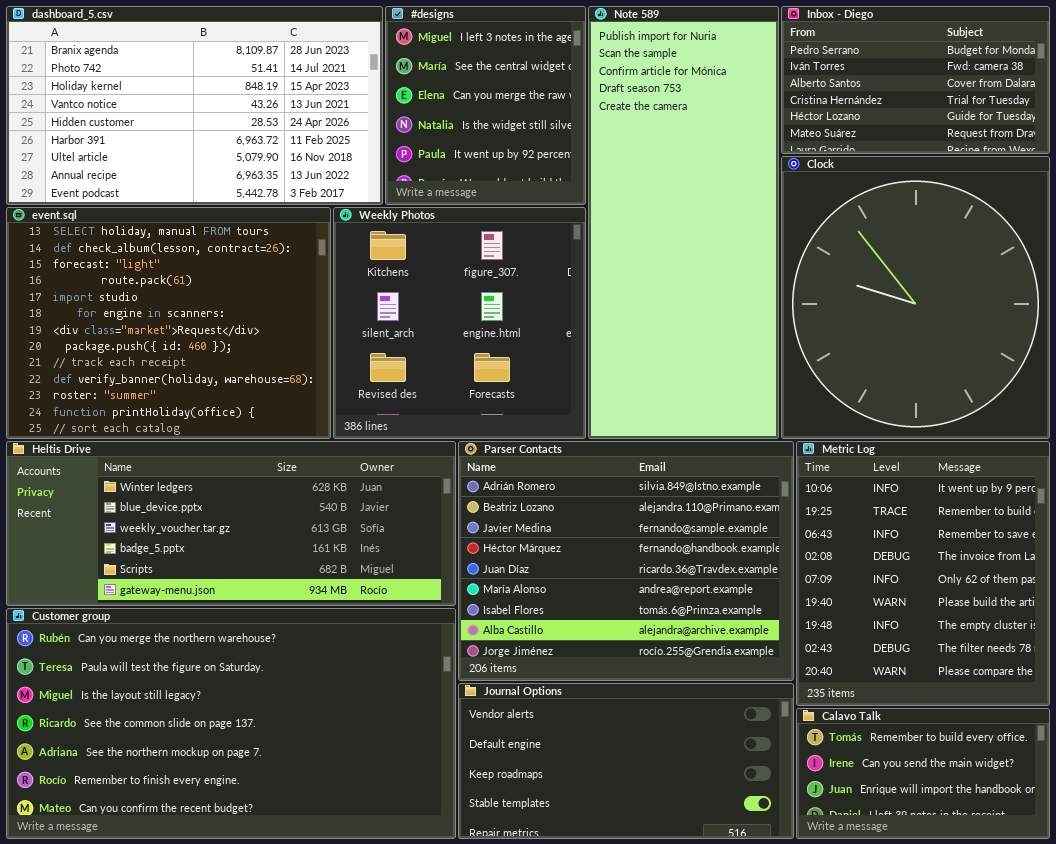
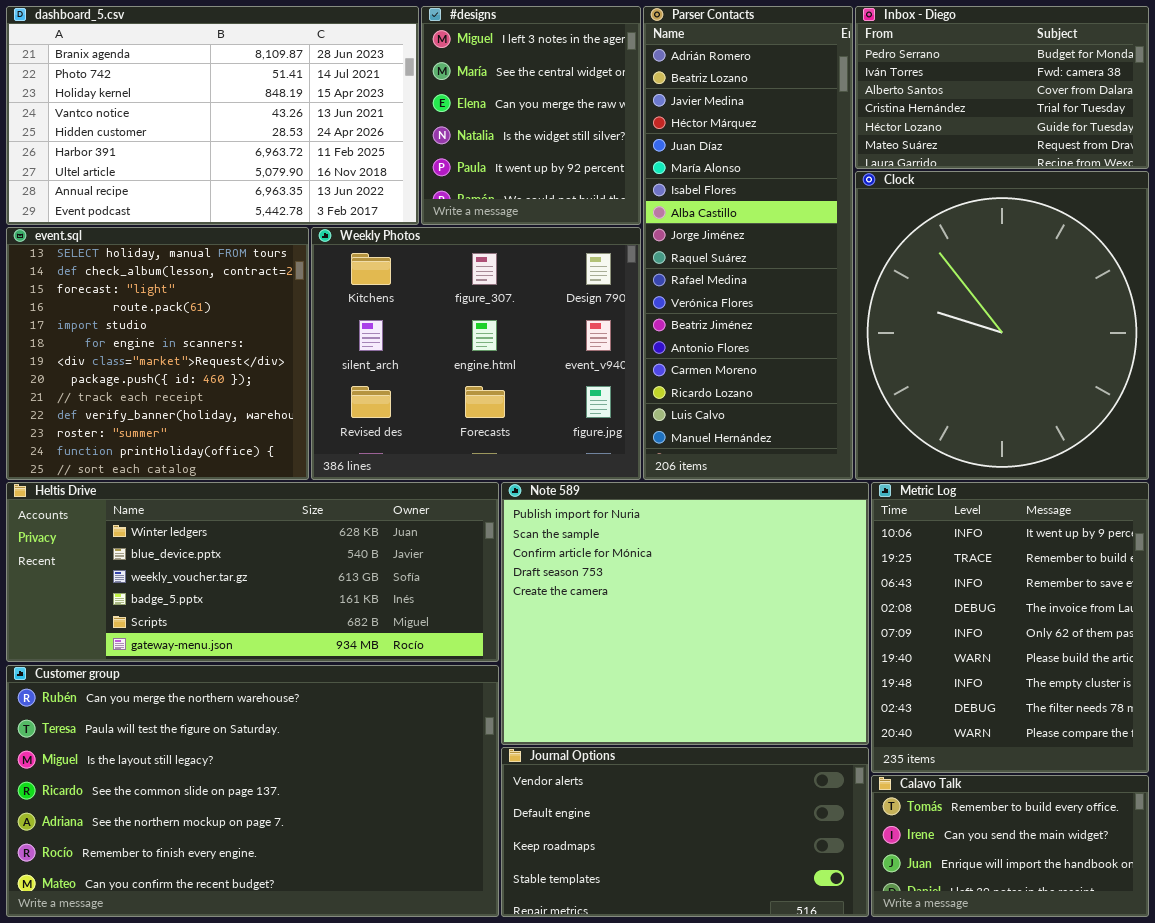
Note 589: [588,6,779,439] -> [501,482,869,745], moved, resized
event.sql: [6,207,331,439] -> [6,227,309,480], resized
Weekly Photos: [333,207,586,439] -> [311,227,641,480], resized
Parser Contacts: [458,441,794,681] -> [643,6,853,480], moved, resized

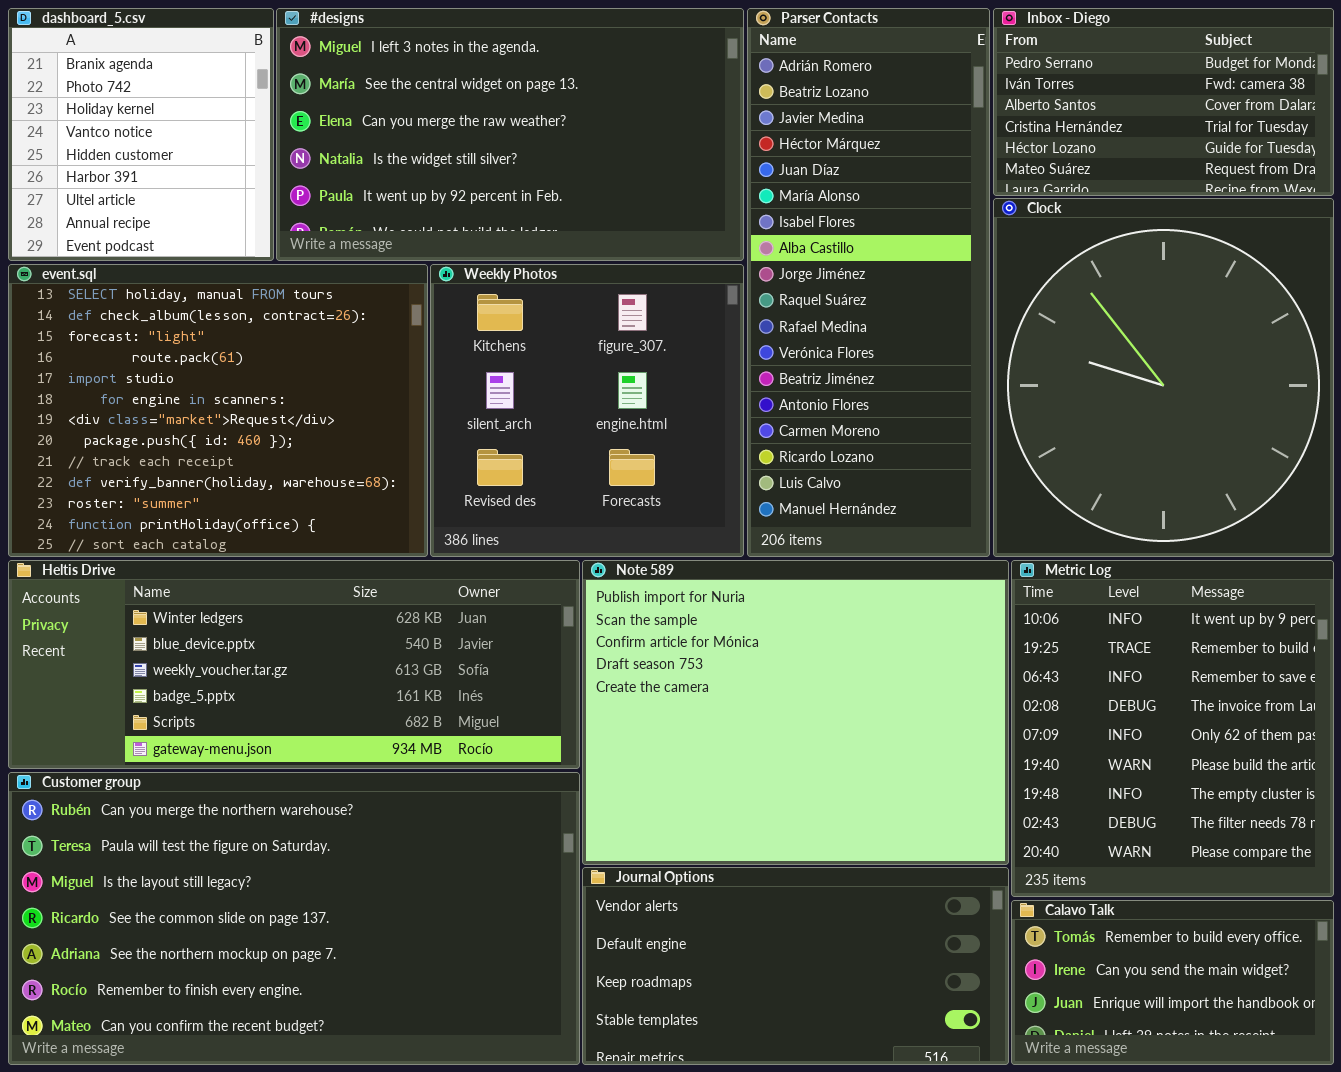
dashboard_5.csv: [6,6,419,225] -> [8,8,274,261], resized
#designs: [421,6,641,225] -> [276,8,744,261], resized
event.sql: [6,227,309,480] -> [8,264,428,557], resized
Weekly Photos: [311,227,641,480] -> [430,264,744,557], resized

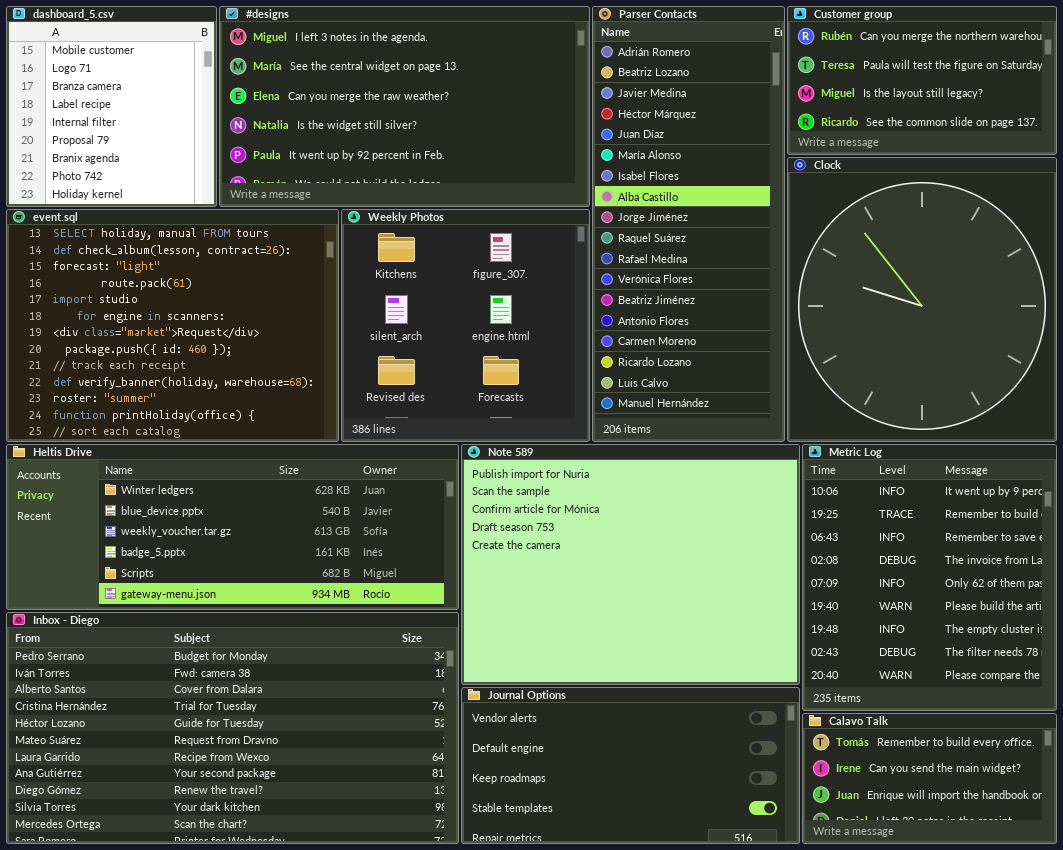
dashboard_5.csv: [8,8,274,261] -> [6,6,217,207], scrolled up 6 rows
Inbox - Diego: [993,8,1334,196] -> [6,612,459,844], moved, resized
Customer group: [8,772,580,1065] -> [787,6,1057,155], moved, resized

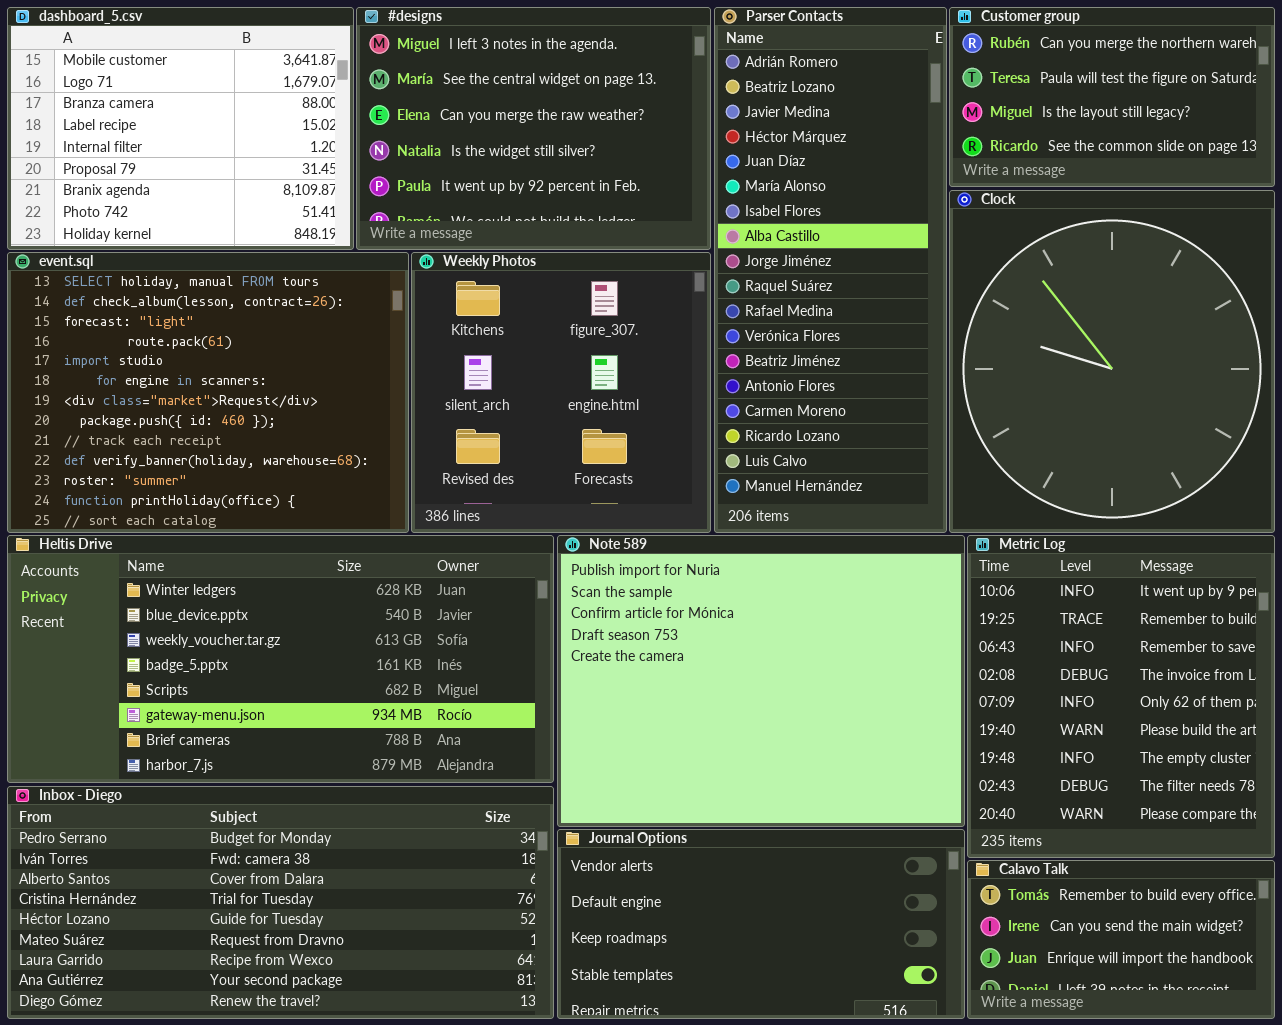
dashboard_5.csv: [6,6,217,207] -> [7,7,354,250], resized
#designs: [219,6,590,207] -> [356,7,711,250], resized
Heltis Drive: [6,444,459,610] -> [7,535,554,783], resized
Inbox - Diego: [6,612,459,844] -> [7,786,554,1019], resized

